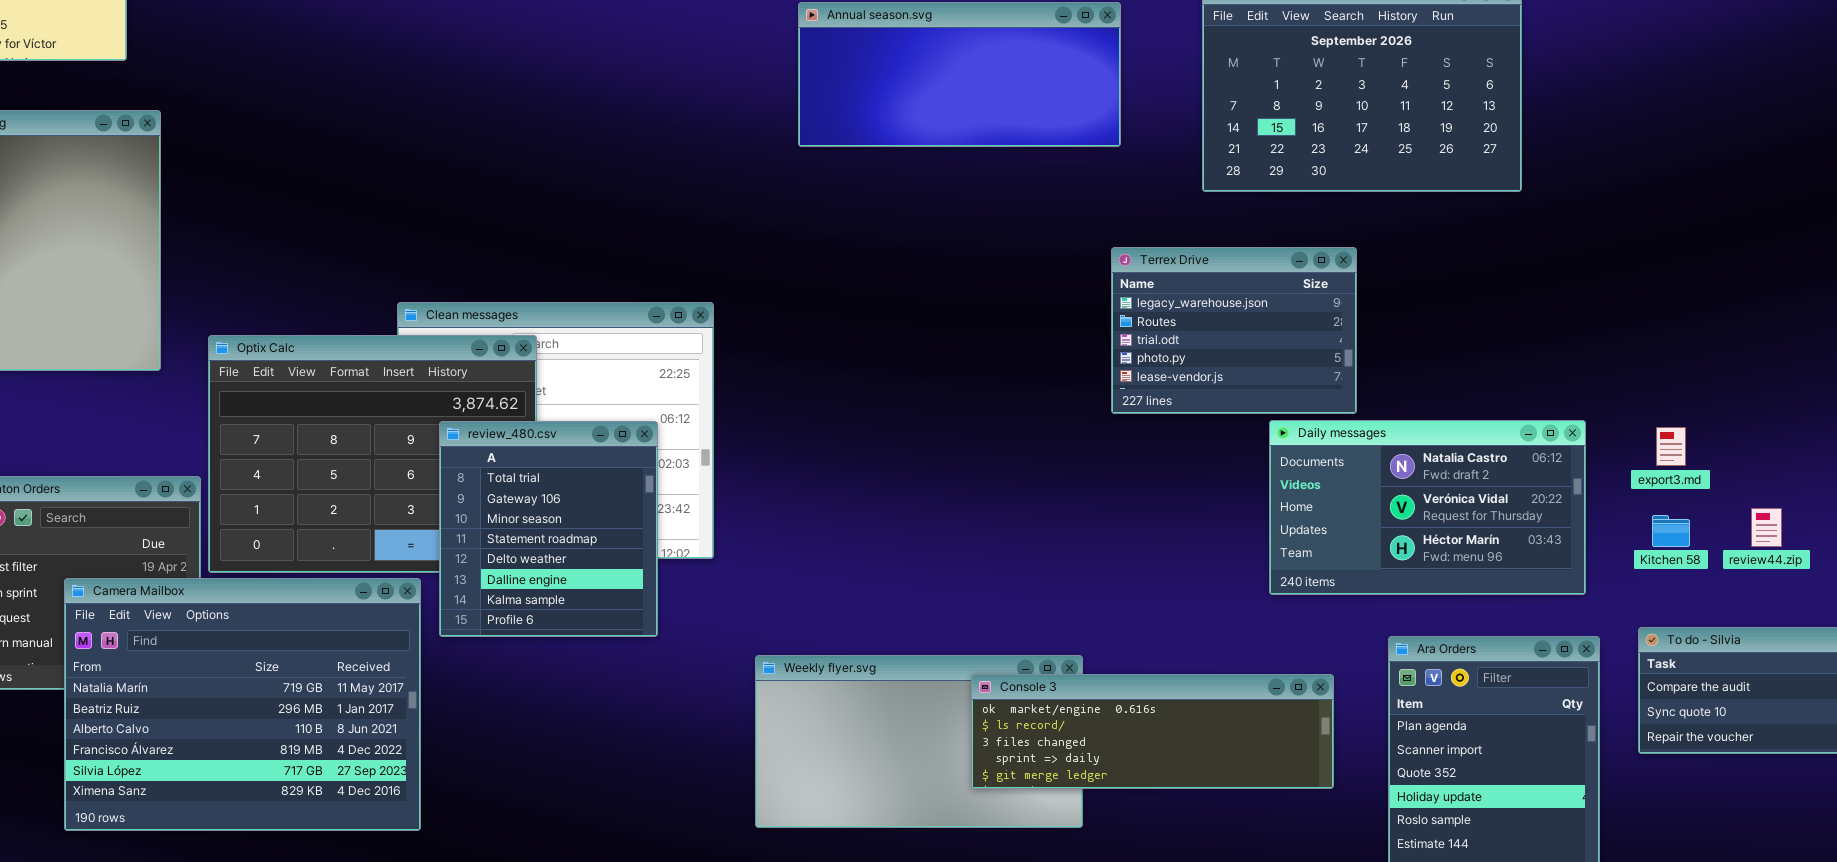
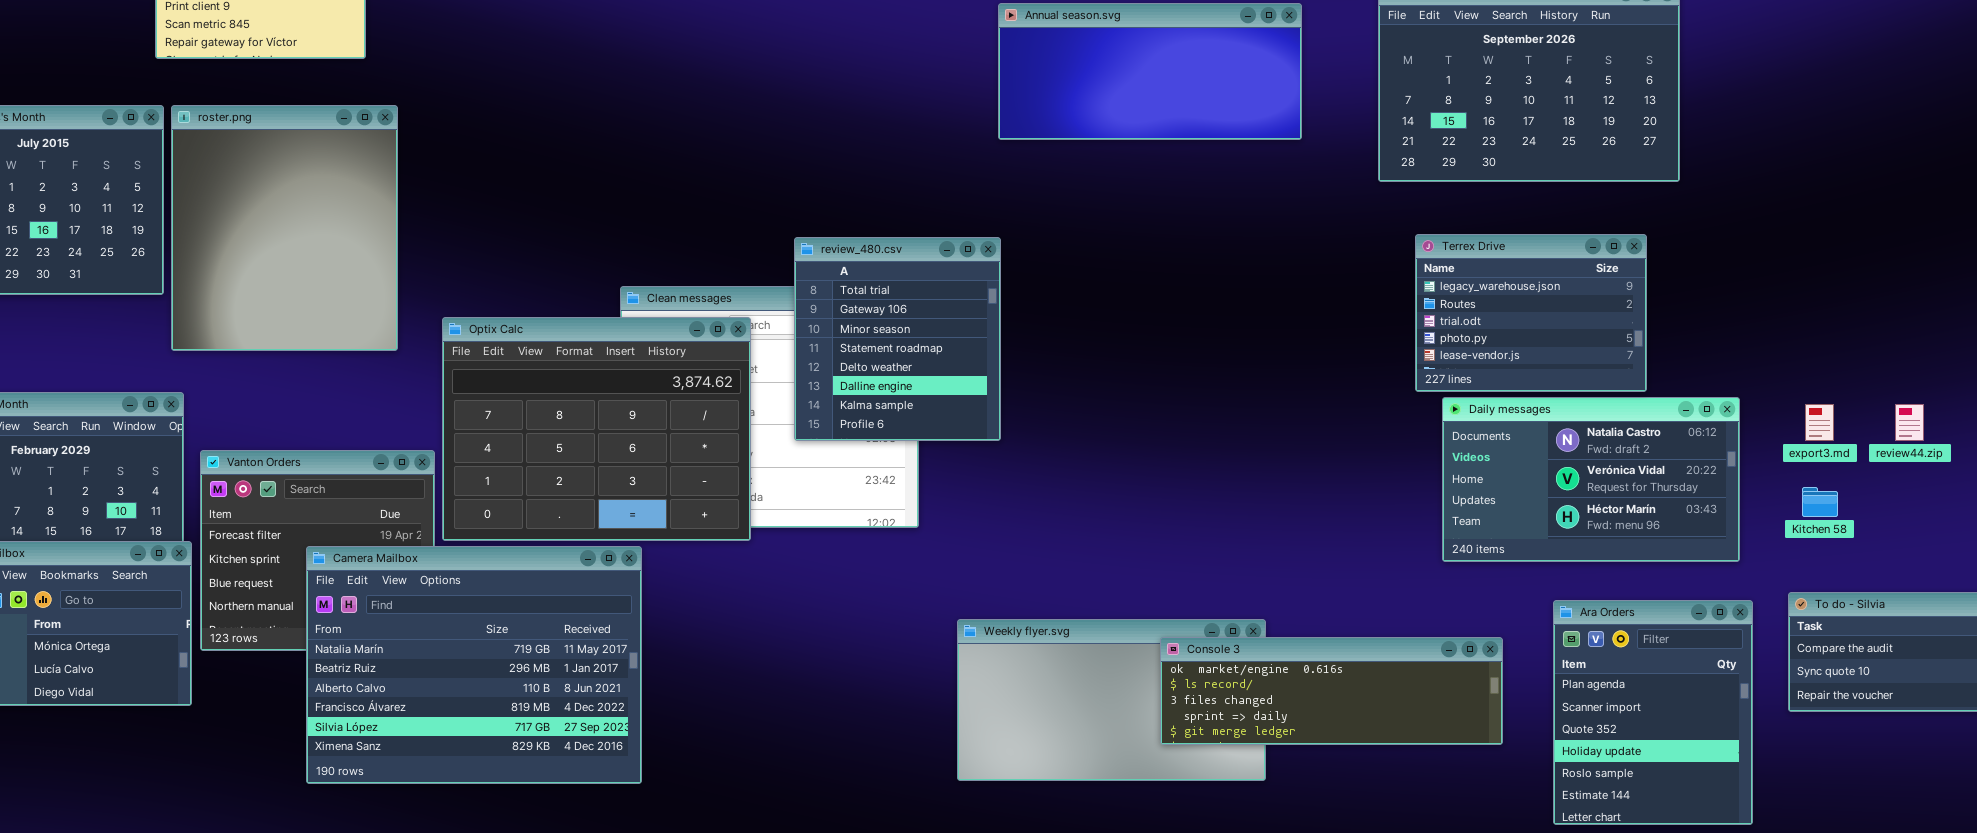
Terrex Drive: [1111,247,1357,414] -> [1415,234,1647,392], moved
review_480.csv: [439,421,658,637] -> [794,237,1001,441], moved
review44.zip: [1751,508,1782,547] -> [1895,404,1924,441], moved

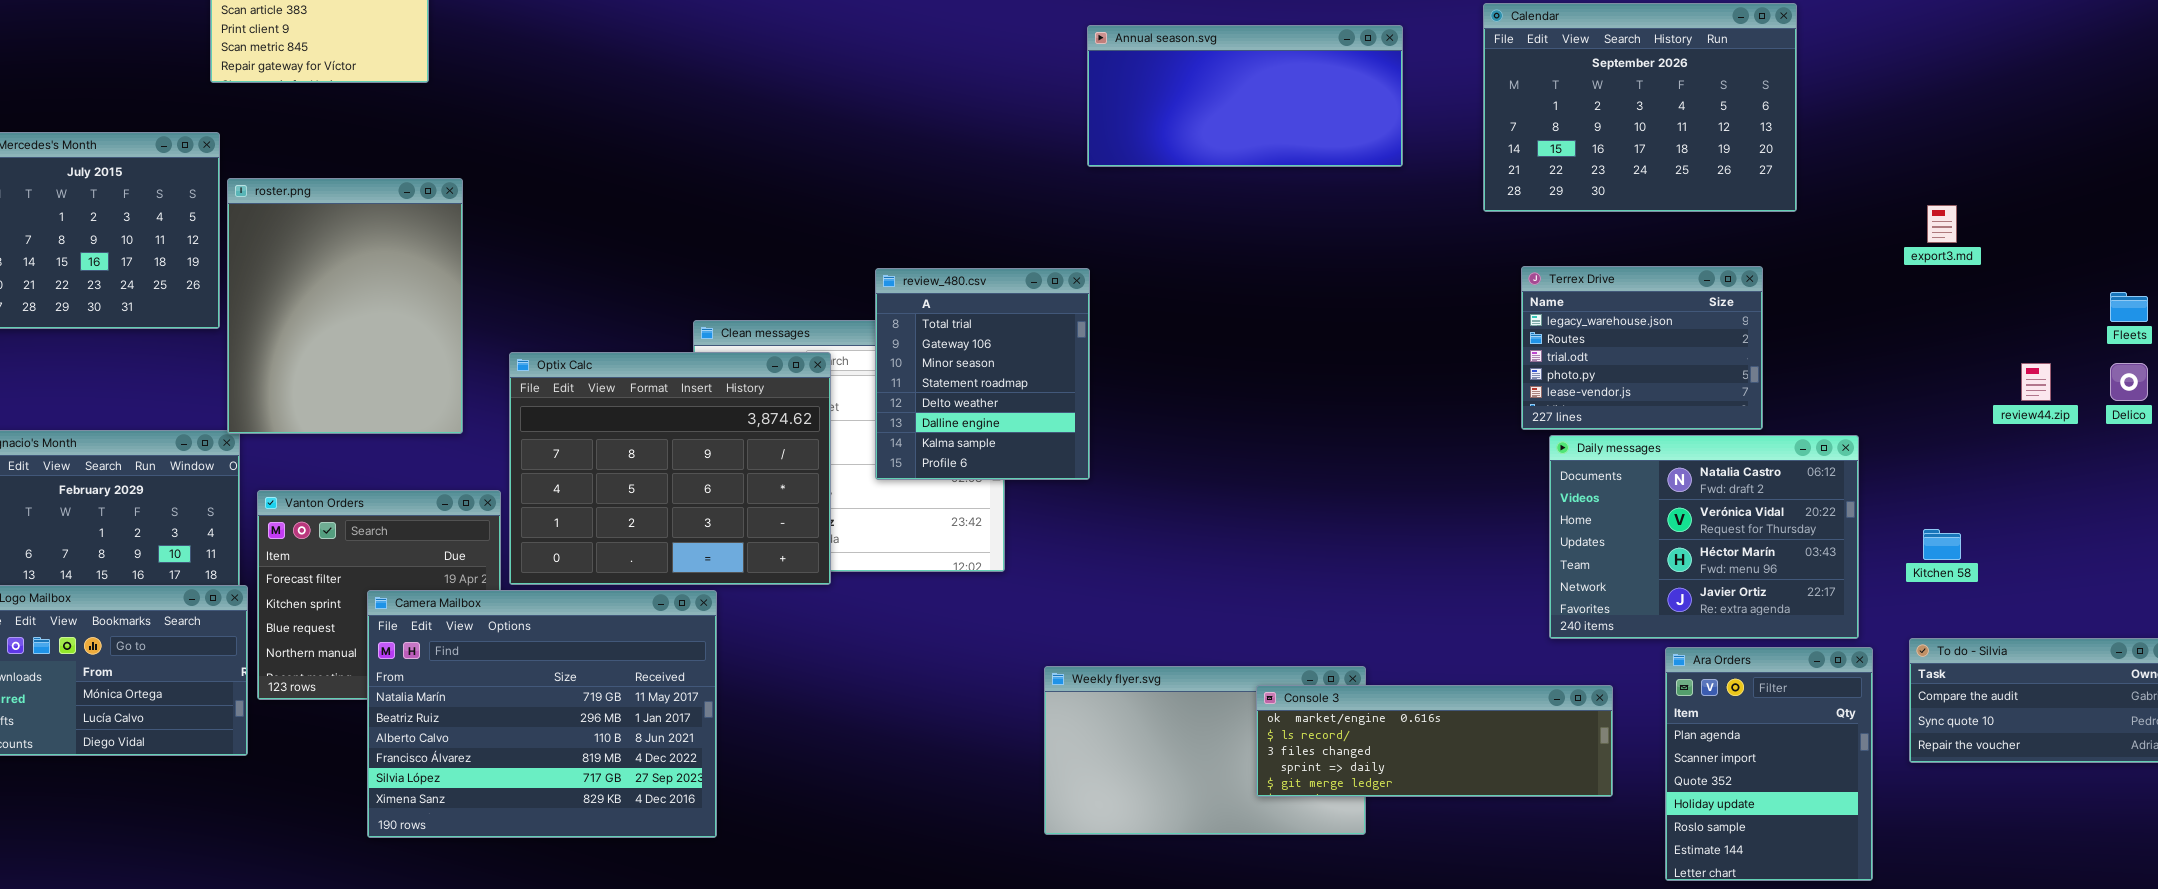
roster.png: [171,105,398,351] -> [227,178,463,434], moved
Daily messages: [1442,397,1740,562] -> [1549,435,1859,639], resized
export3.md: [1805,404,1834,441] -> [1927,205,1957,243], moved
review44.zip: [1895,404,1924,441] -> [2021,363,2051,401], moved

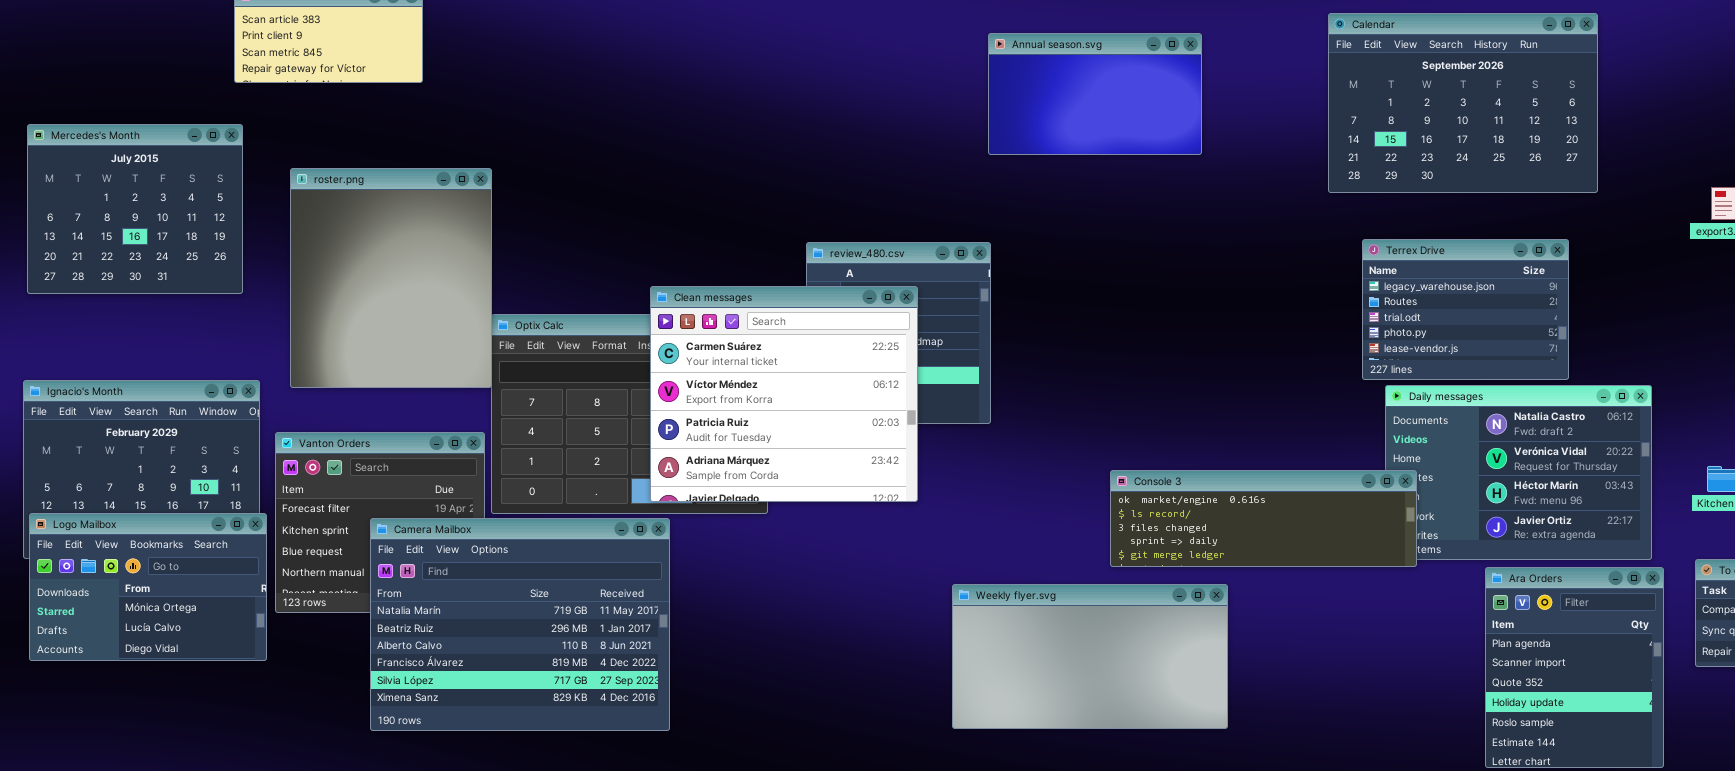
Annual season.svg: [1087,25,1403,167] -> [988,33,1202,155], resized
roster.png: [227,178,463,434] -> [290,168,492,388], moved
Clean messages: [693,320,1005,572] -> [650,286,918,502], raised
Console 3: [1256,685,1613,797] -> [1110,470,1417,567], moved

